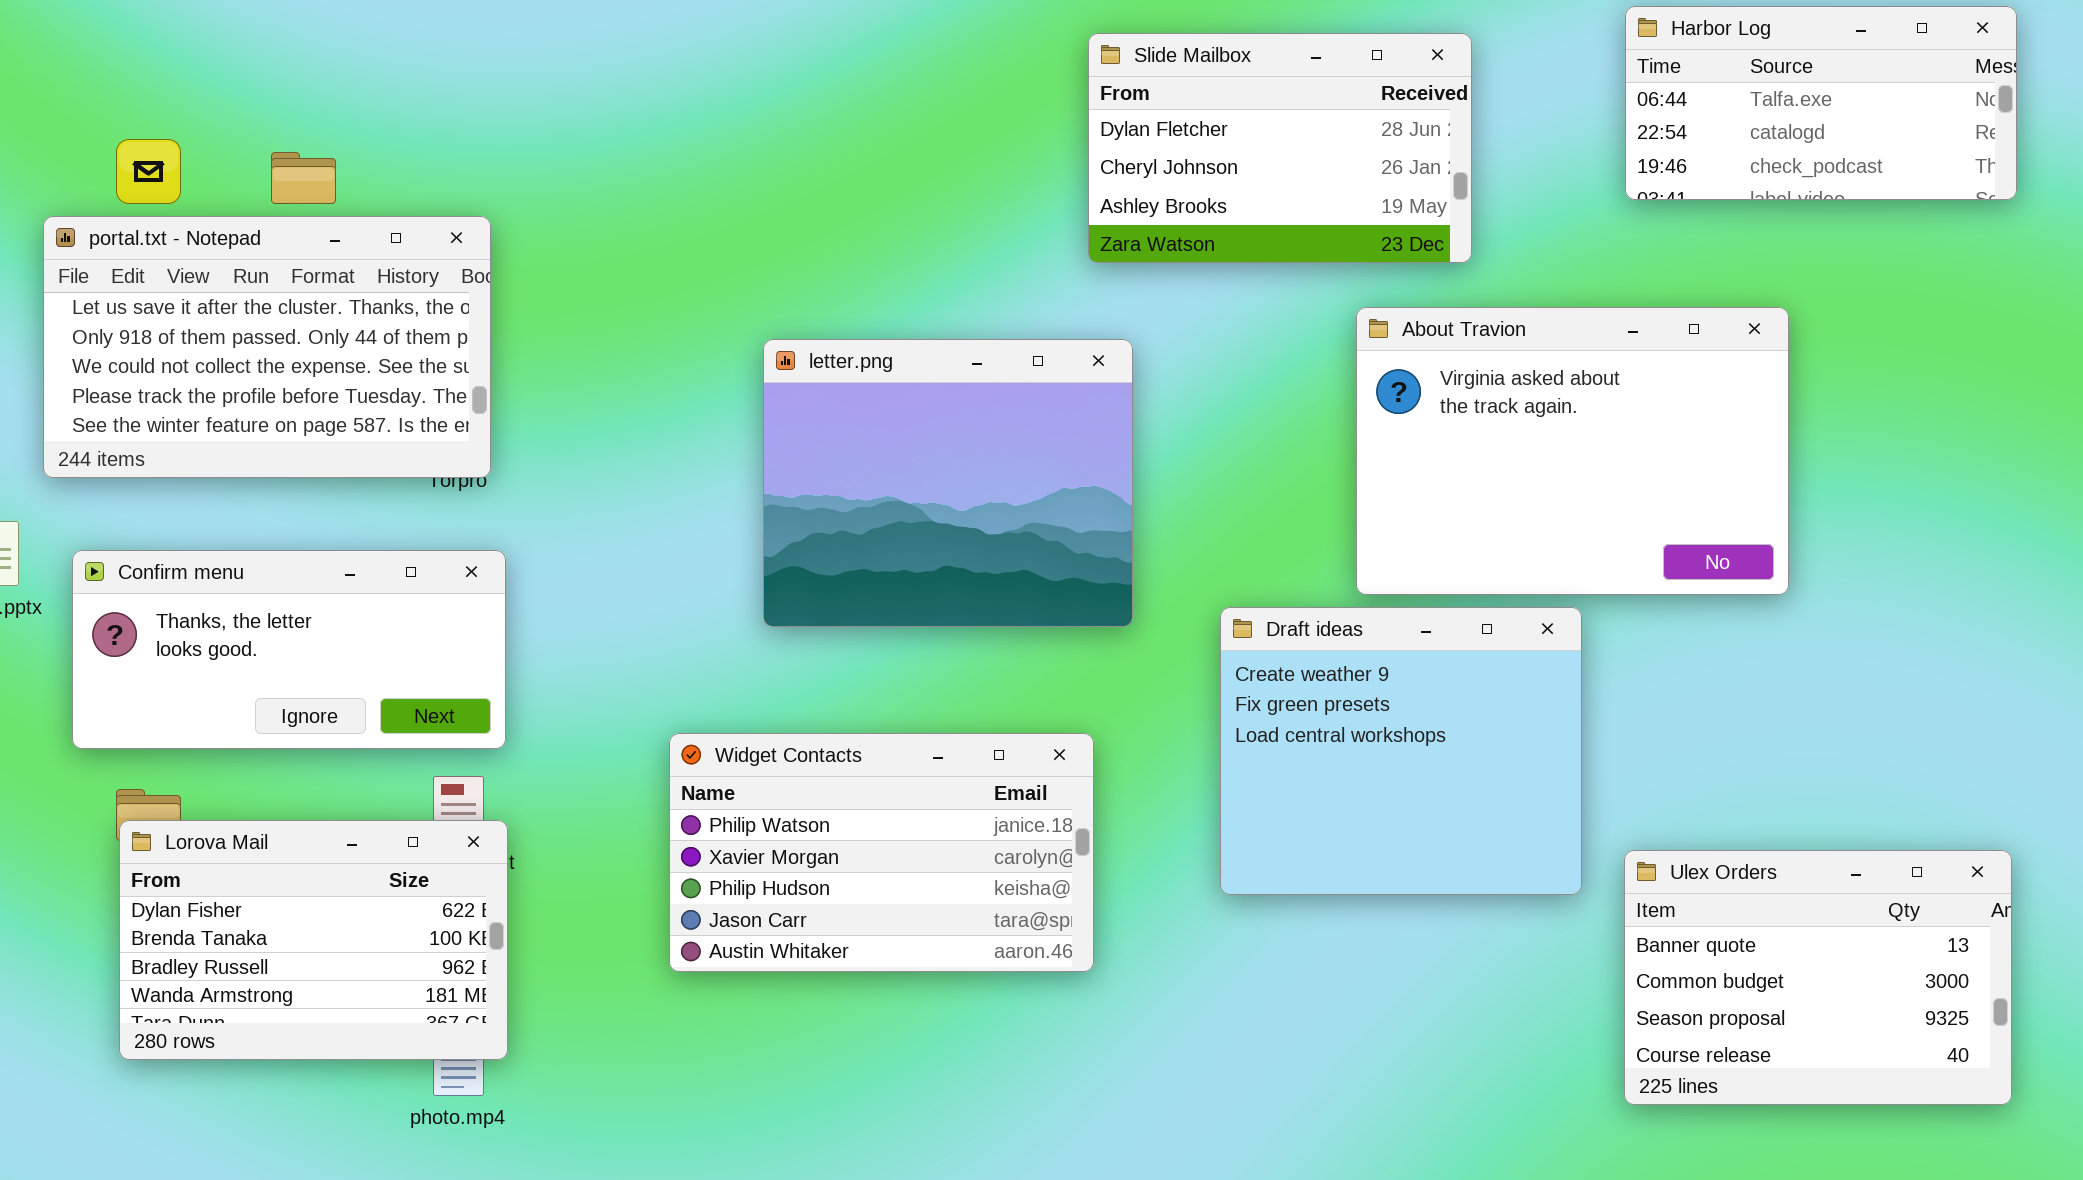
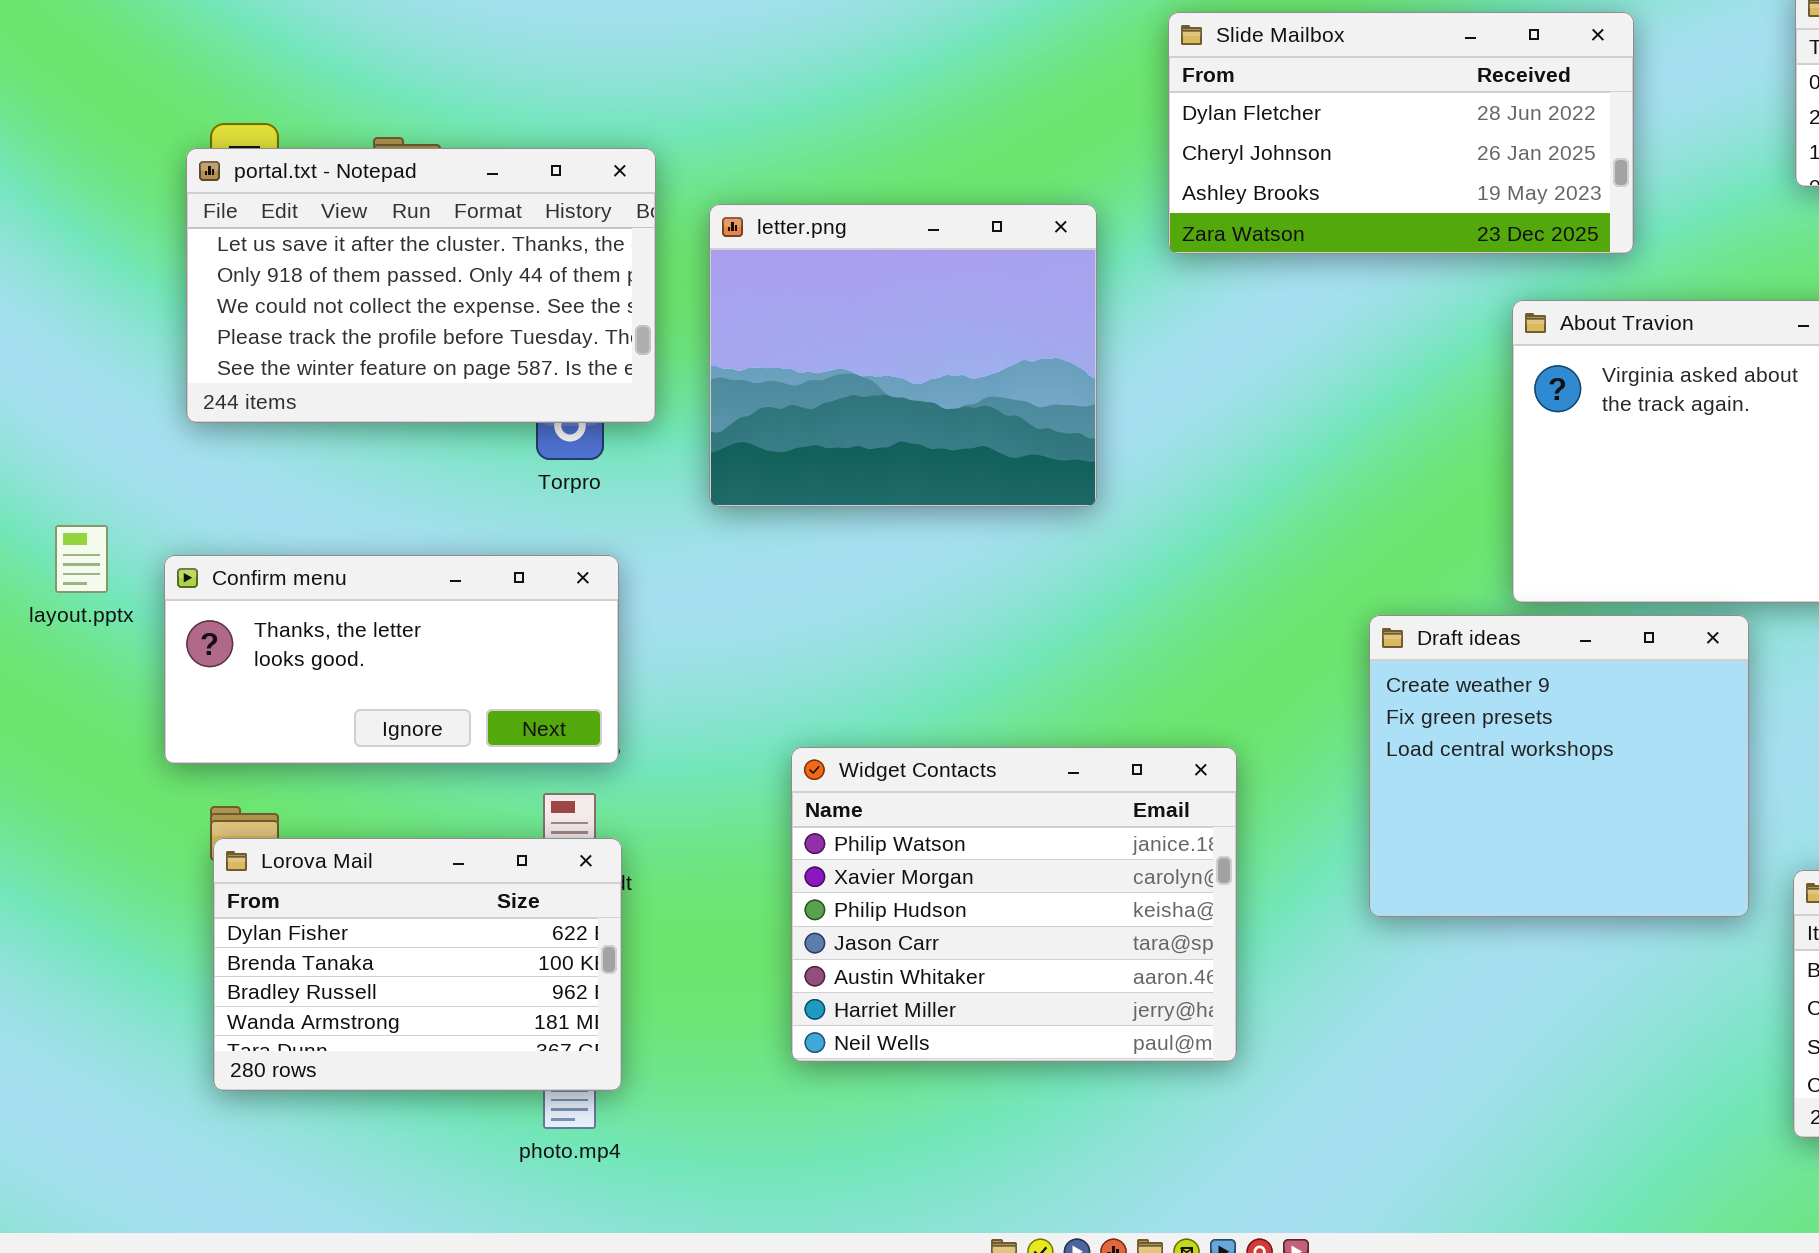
Slide Mailbox: [1088,33,1472,263] -> [1168,12,1634,254], resized
portal.txt - Notepad: [43,216,491,478] -> [186,148,656,423], moved
letter.png: [763,339,1133,627] -> [709,204,1097,507], moved
Widget Contacts: [669,733,1094,972] -> [791,747,1237,1062], resized

